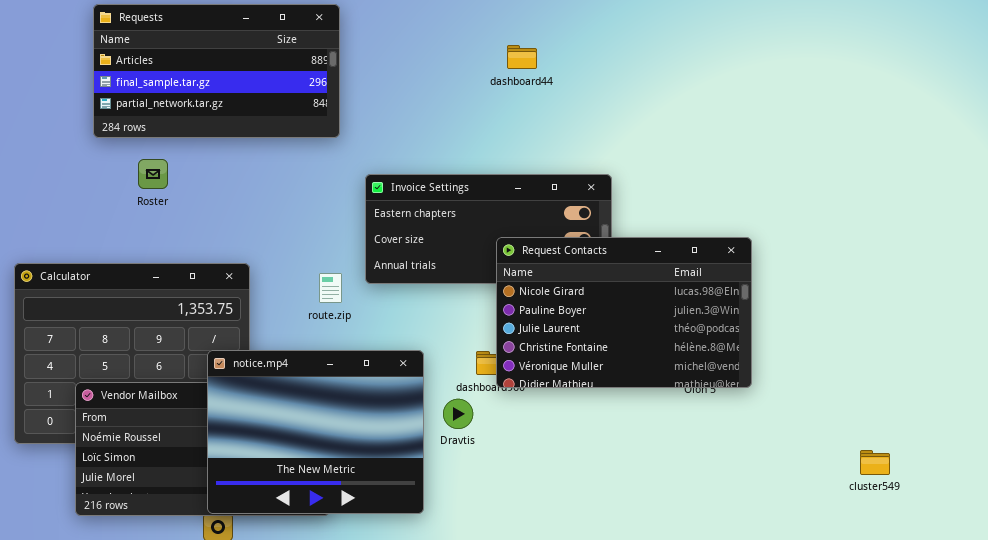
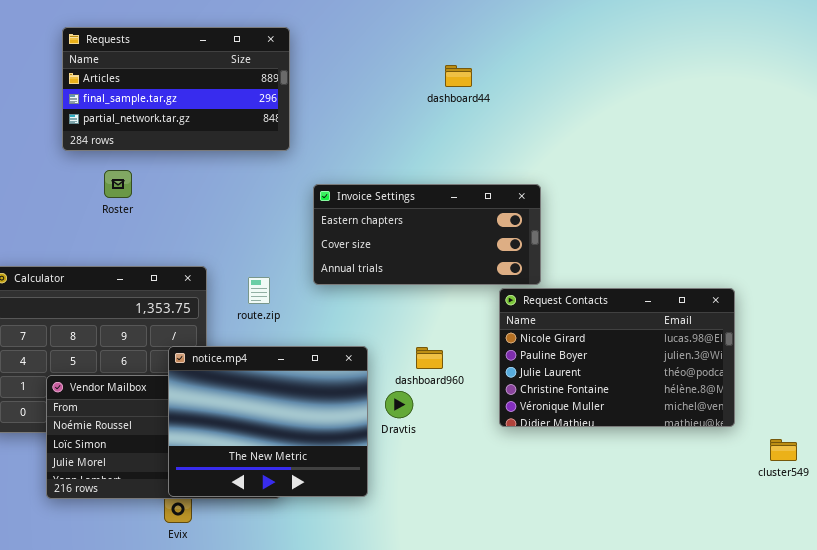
Request Contacts: [496,237,752,388] -> [499,288,735,427], moved
route.zip: [319,273,342,303] -> [248,277,270,304], moved

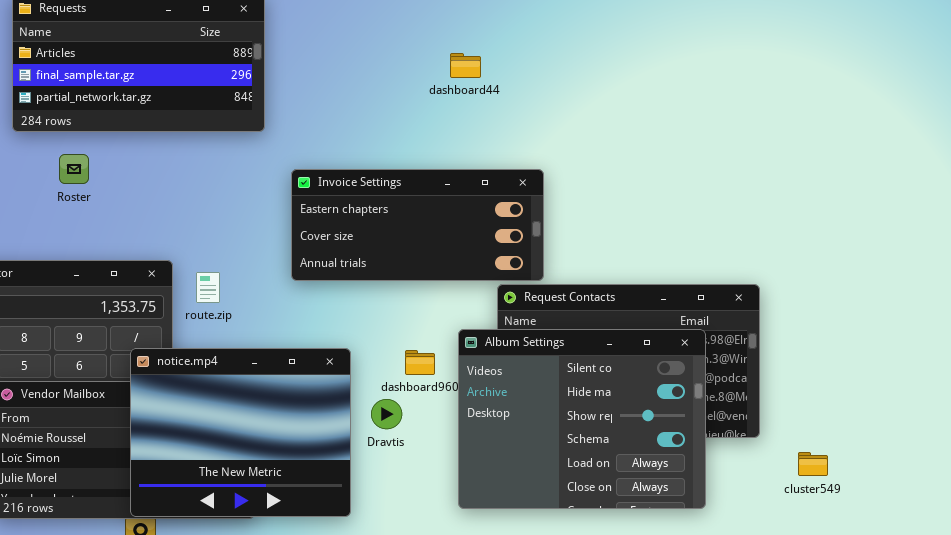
dashboard44: [445,65,472,87] -> [450,53,481,78], moved
route.zip: [248,277,270,304] -> [196,272,220,303], moved
Album Settings: none -> [458,329,706,509], opened

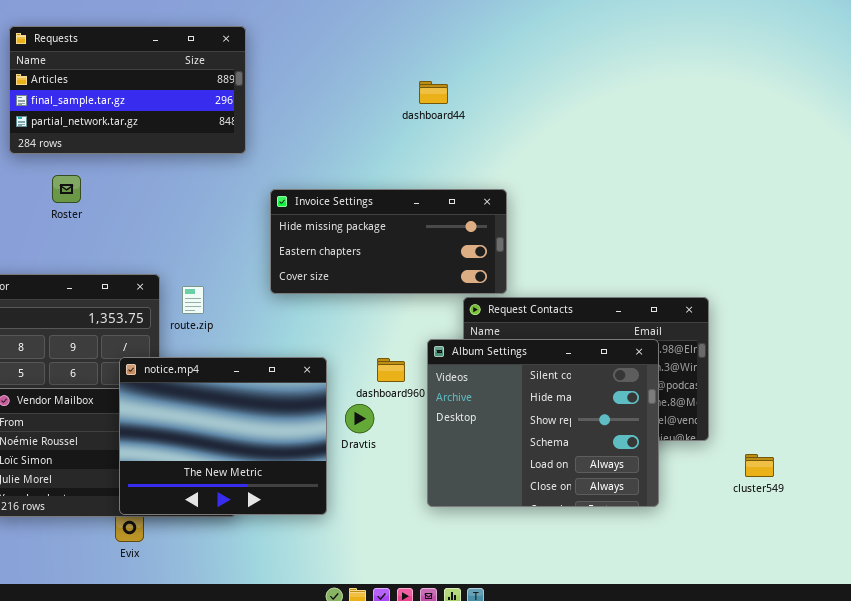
Invoice Settings: [291,169,544,281] -> [270,189,507,294], scrolled up 1 row

